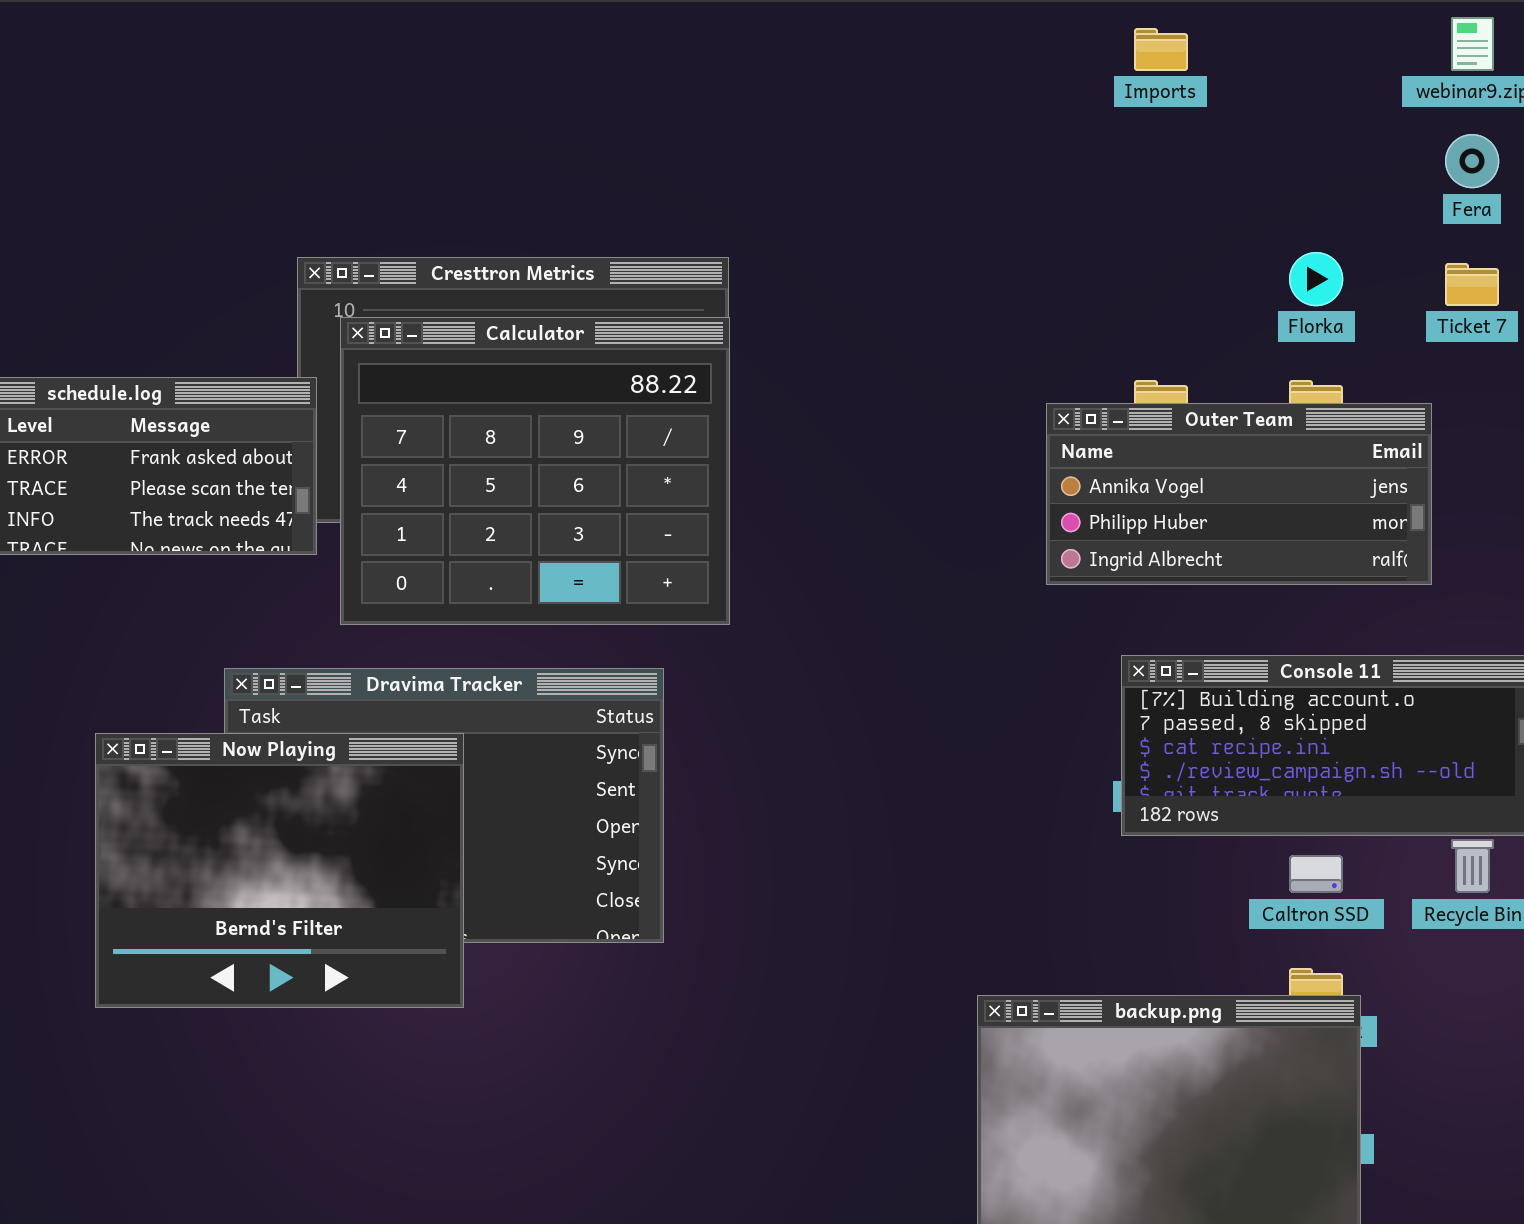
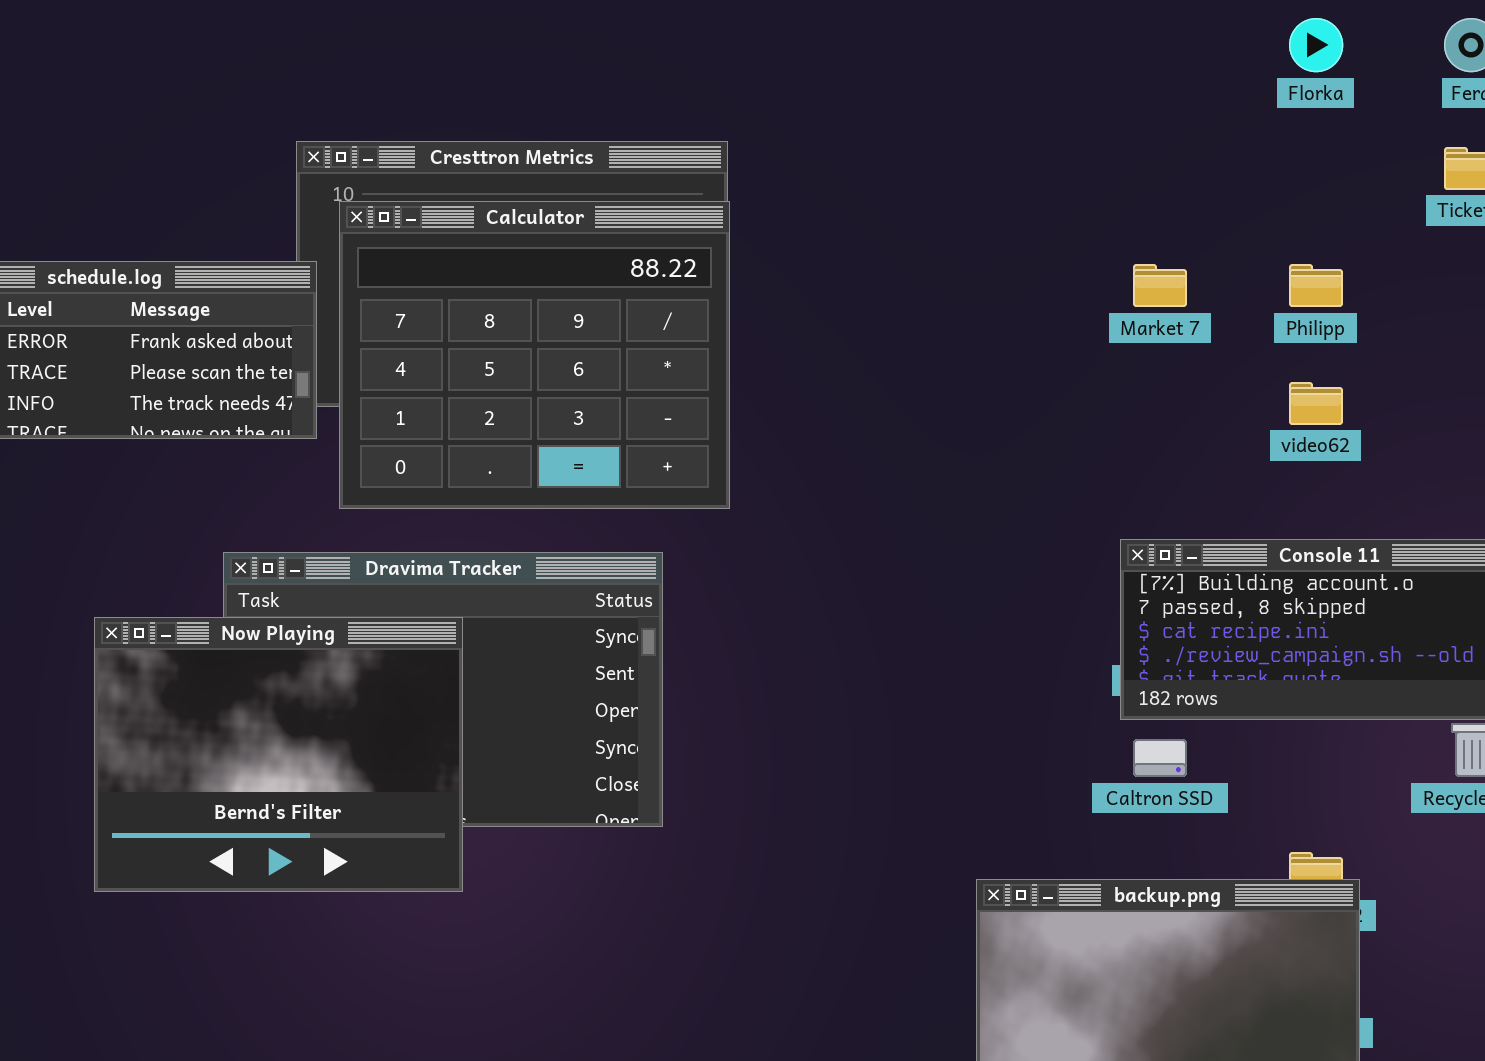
Florka: [1289,252,1343,306] -> [1289,18,1343,72], moved
Outer Team: [1046,403,1432,585] -> none, closed
Caltron SSD: [1289,855,1343,893] -> [1133,739,1187,777], moved

